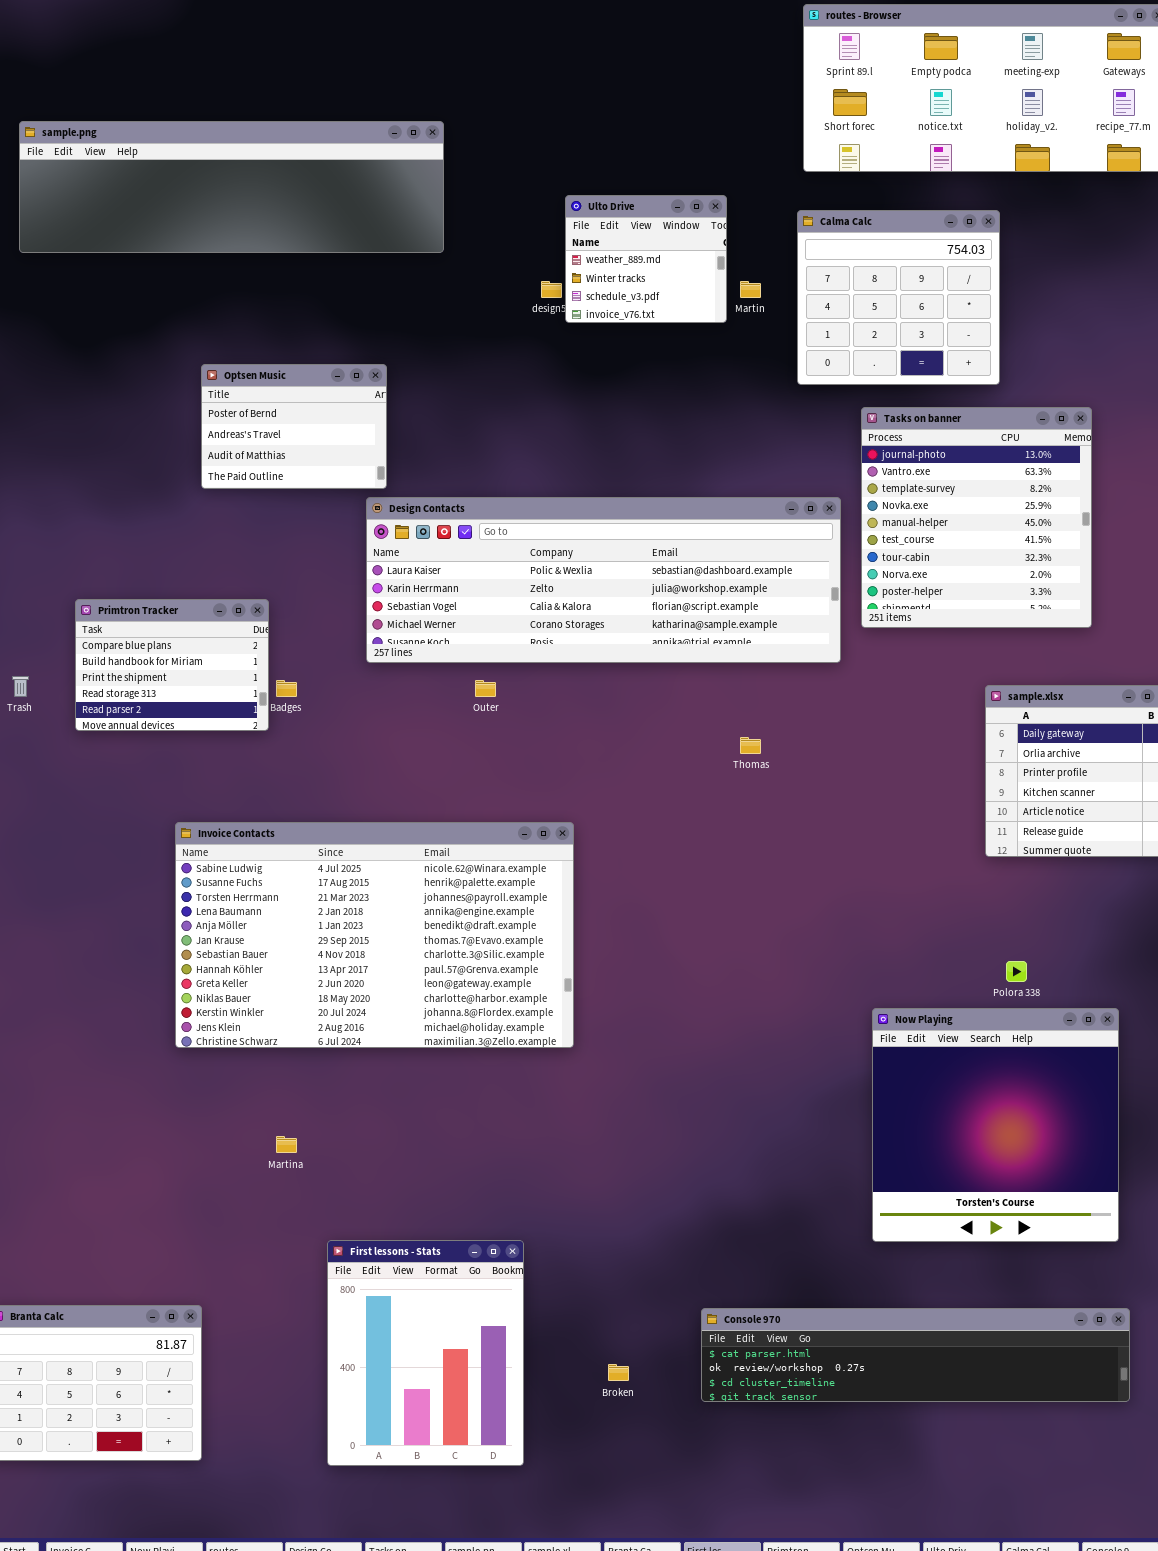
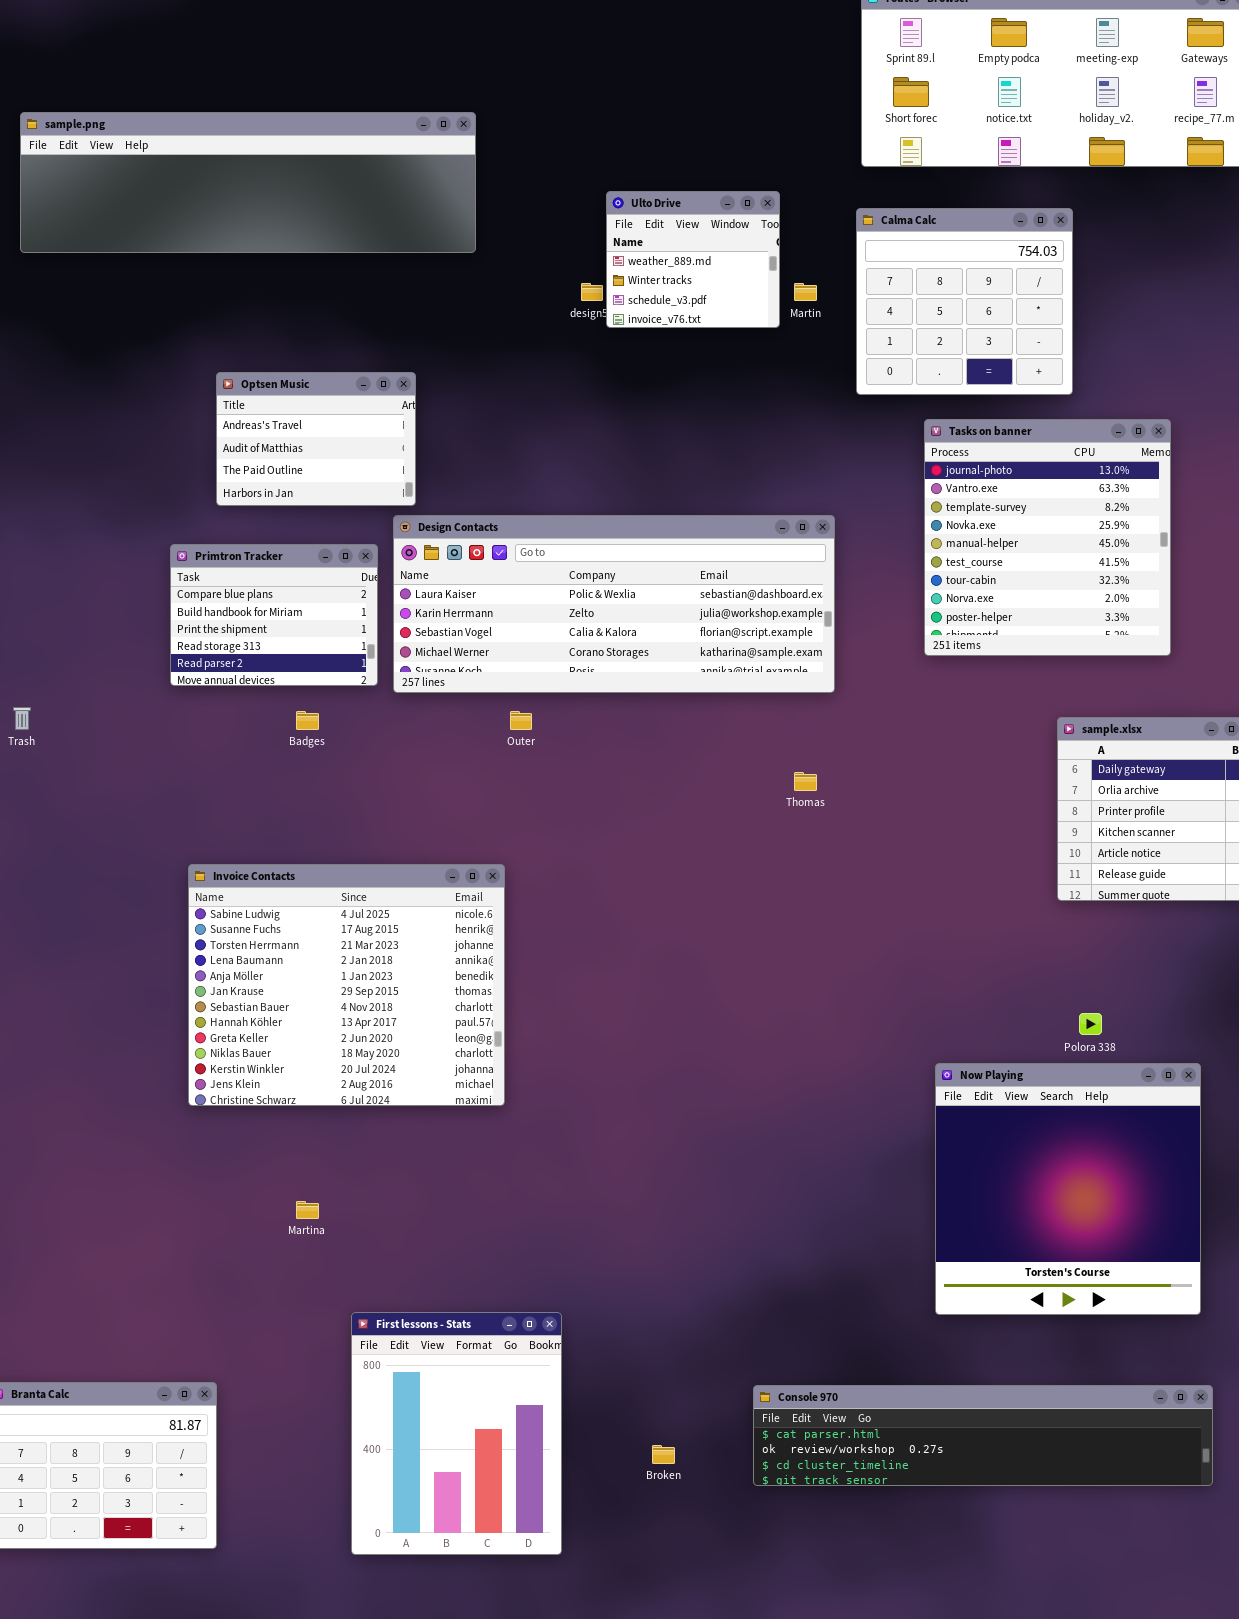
Optsen Music: [201,364,387,489] -> [216,372,416,506], scrolled down 1 row
Design Contacts: [366,497,841,663] -> [393,515,835,693], resized
Primtron Tracker: [75,599,269,731] -> [170,544,378,686], moved
Invoice Contacts: [175,822,574,1048] -> [188,864,505,1106], resized

